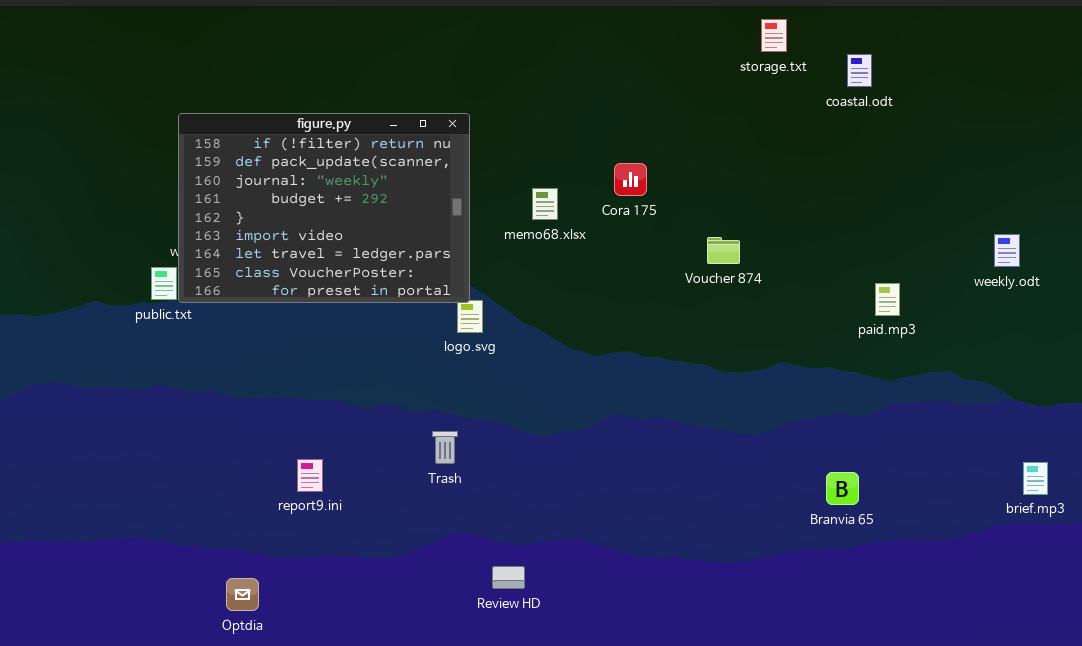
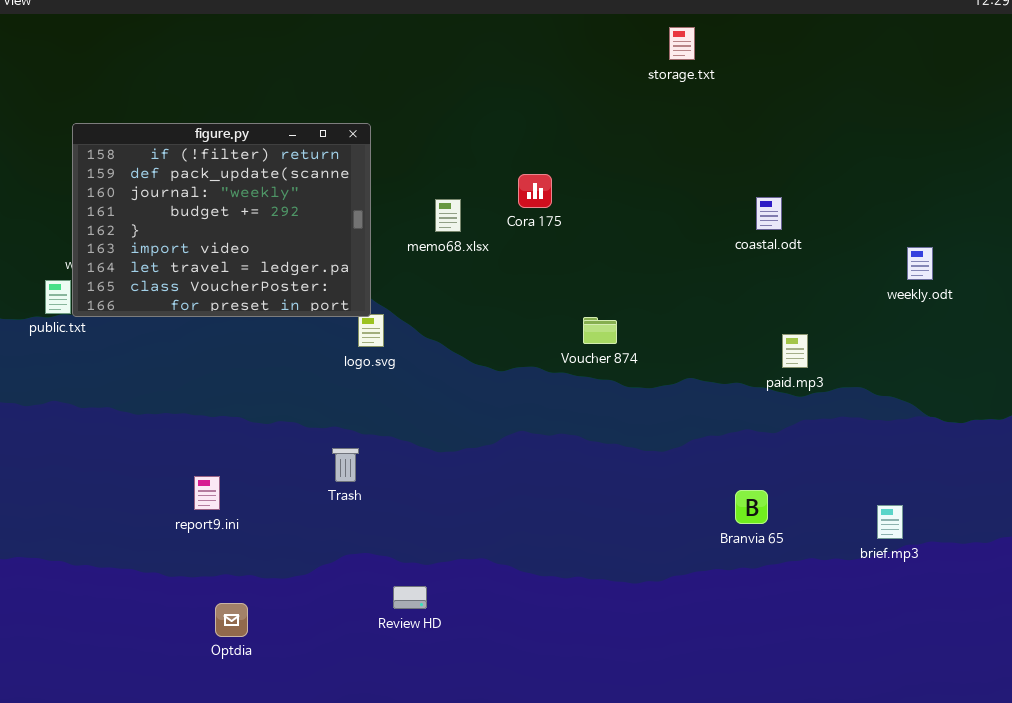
coastal.odt: [847,54,872,87] -> [756,197,782,230], moved
Voucher 874: [707,237,740,264] -> [583,317,617,344], moved
paid.mp3: [875,283,900,316] -> [782,334,808,368], moved
brief.mp3: [1023,462,1048,495] -> [877,505,903,539], moved
Optdia: [226,578,259,611] -> [215,603,248,637], moved

